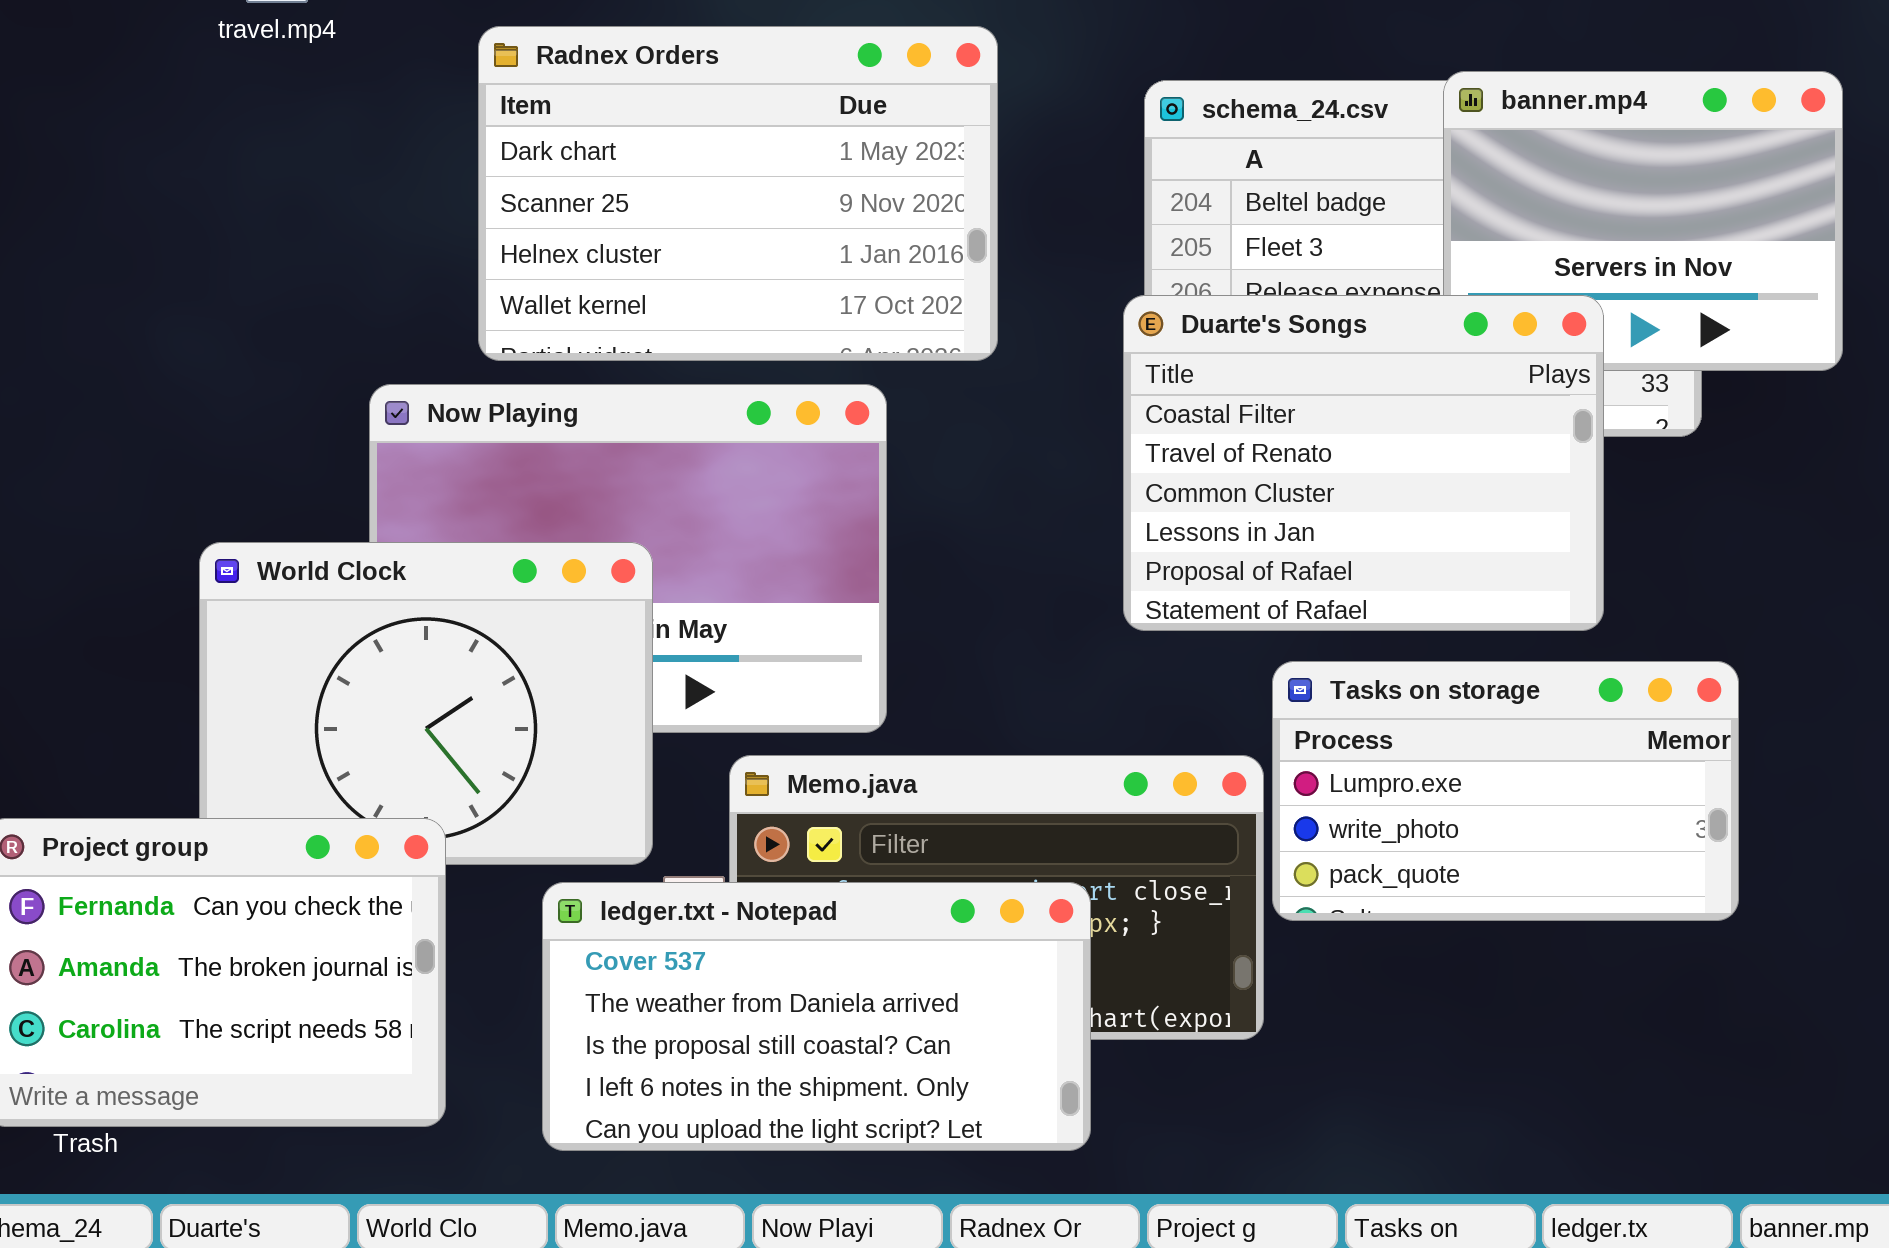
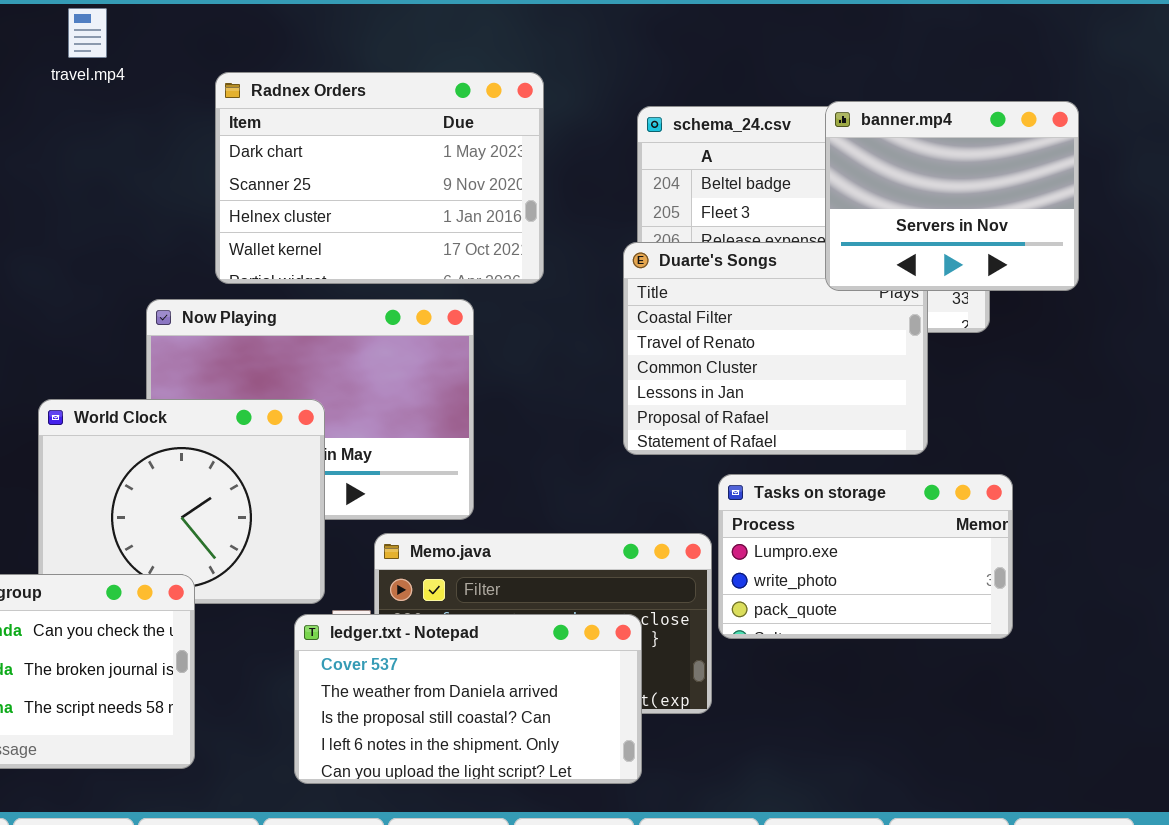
banner.mp4: [1443,71,1843,371] -> [825,101,1079,291], raised
ledger.txt - Notepad: [542,882,1091,1151] -> [294,614,642,784], moved

